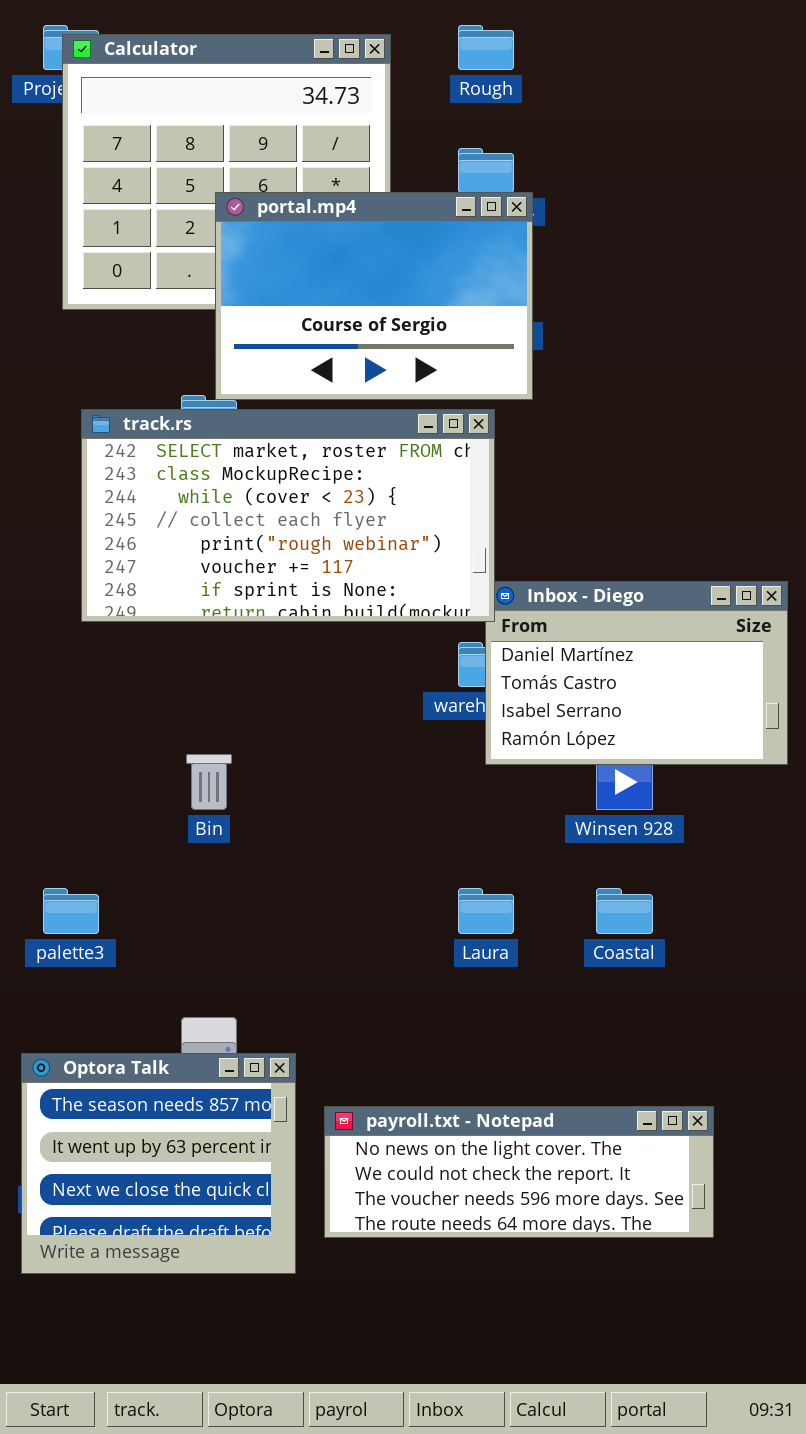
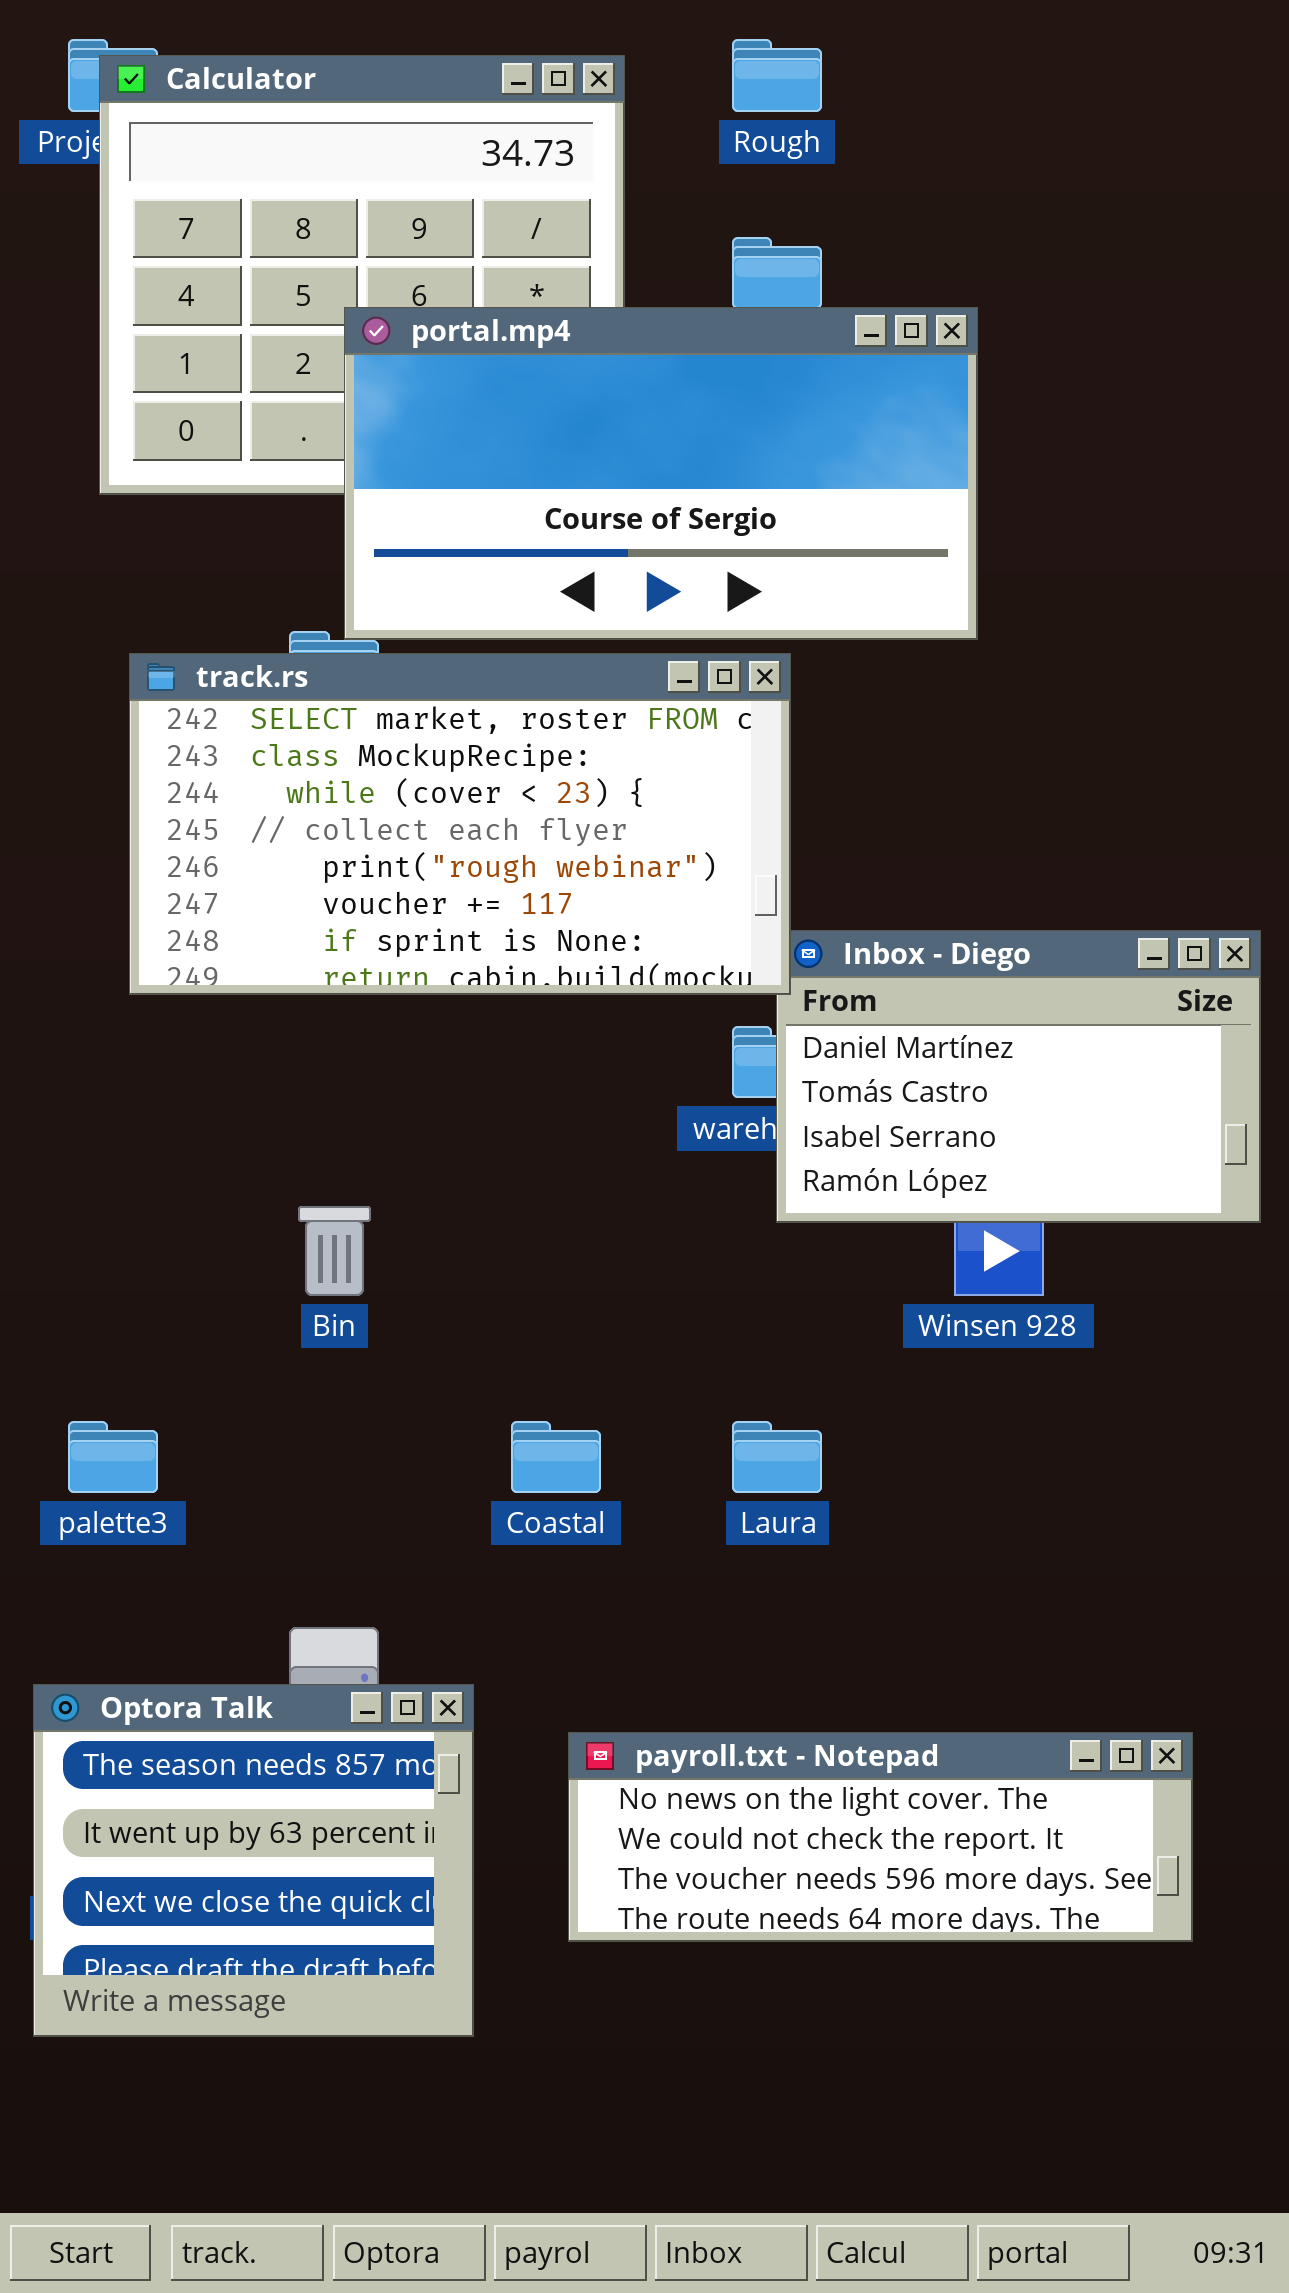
portal.mp4: [215,192,533,400] -> [344,307,978,640], resized
Coastal: [596,888,653,934] -> [511,1421,601,1493], moved
payroll.txt - Notepad: [324,1106,714,1238] -> [568,1732,1193,1942], moved

